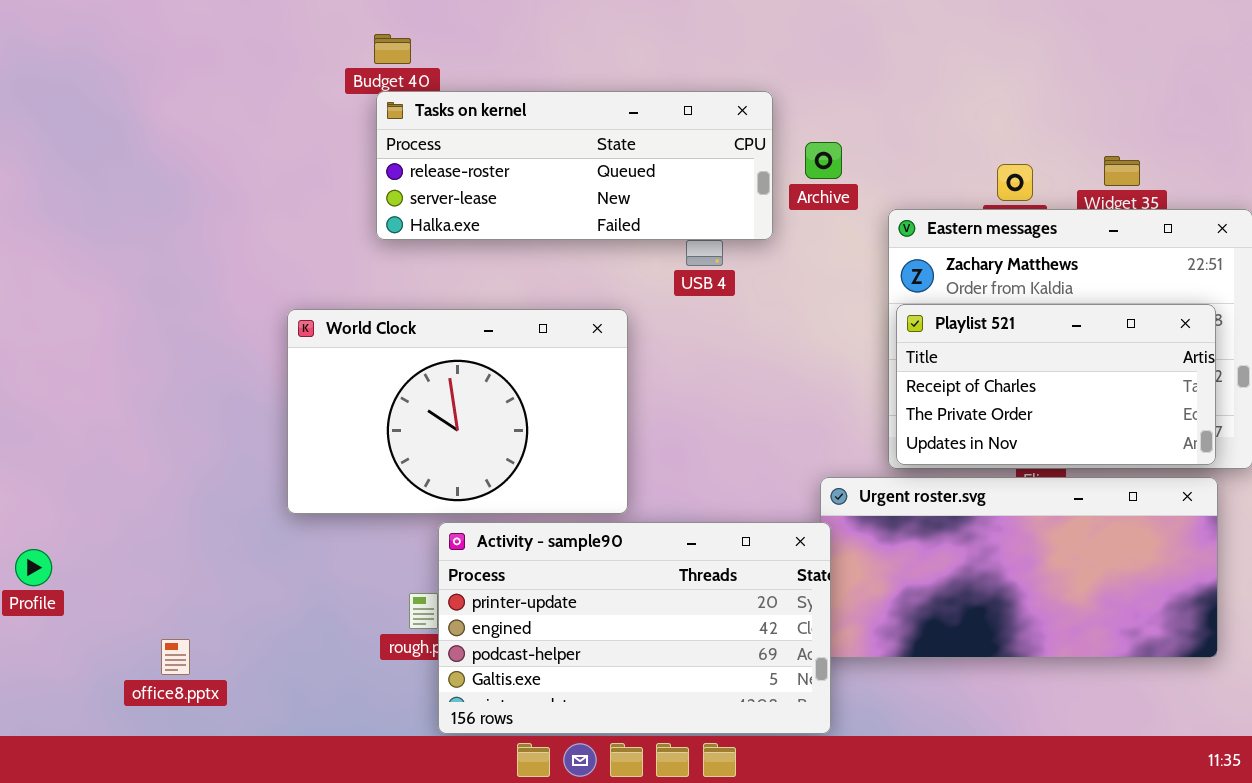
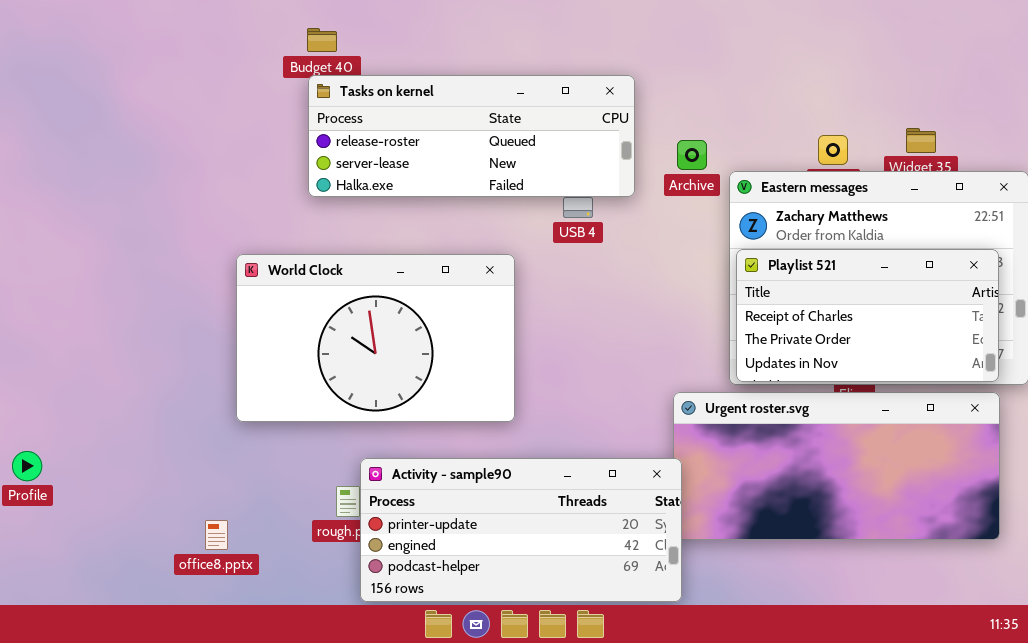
Archive: [805,142,842,179] -> [677,140,707,170], moved
Activity - sample90: [438,522,831,734] -> [360,458,682,602], resized
office8.pptx: [161,639,190,675] -> [205,520,228,550], moved

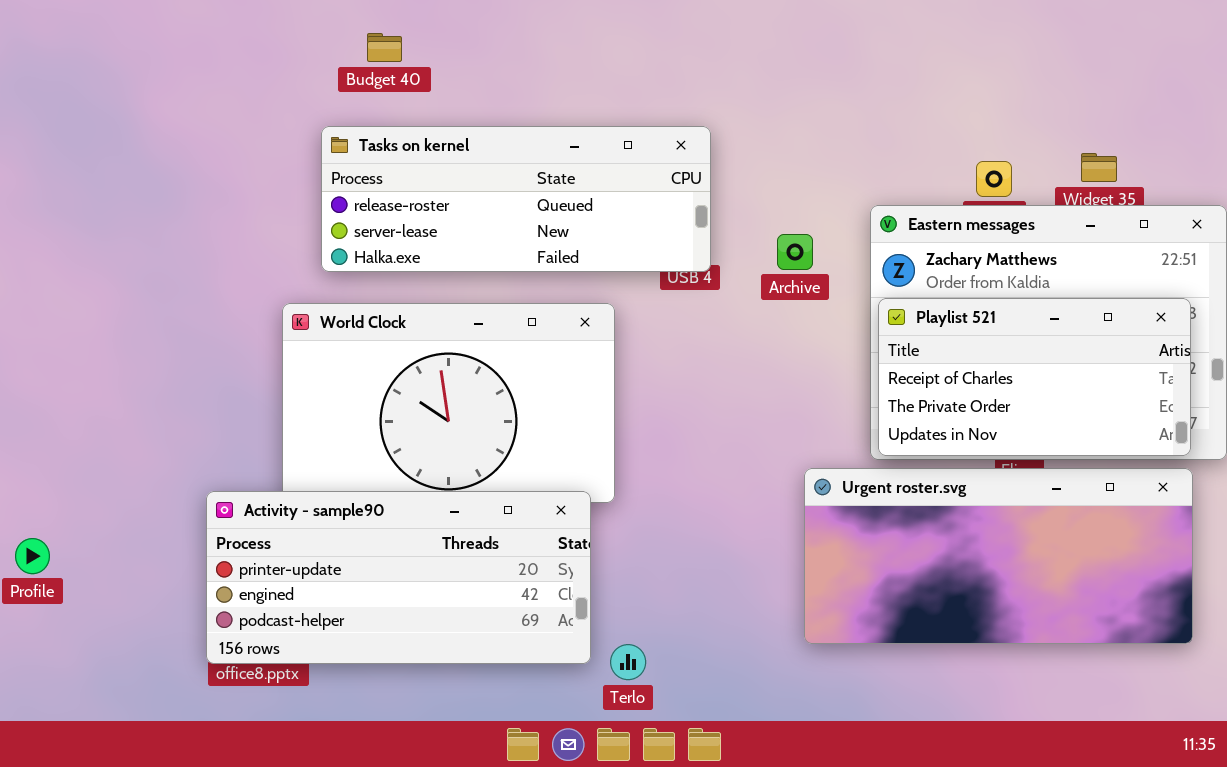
Tasks on kernel: [308,75,635,197] -> [321,126,711,272], moved
Archive: [677,140,707,170] -> [777,234,813,270], moved
Activity - sample90: [360,458,682,602] -> [206,491,591,664], moved

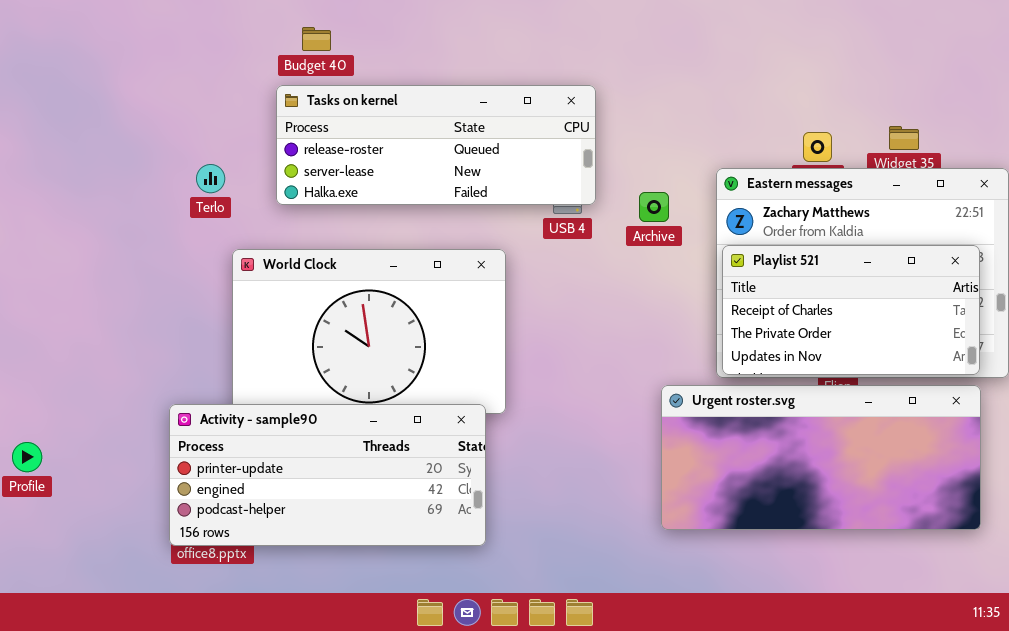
Tasks on kernel: [321,126,711,272] -> [276,85,596,205], moved
Terlo: [610,644,646,680] -> [196,164,225,193], moved

